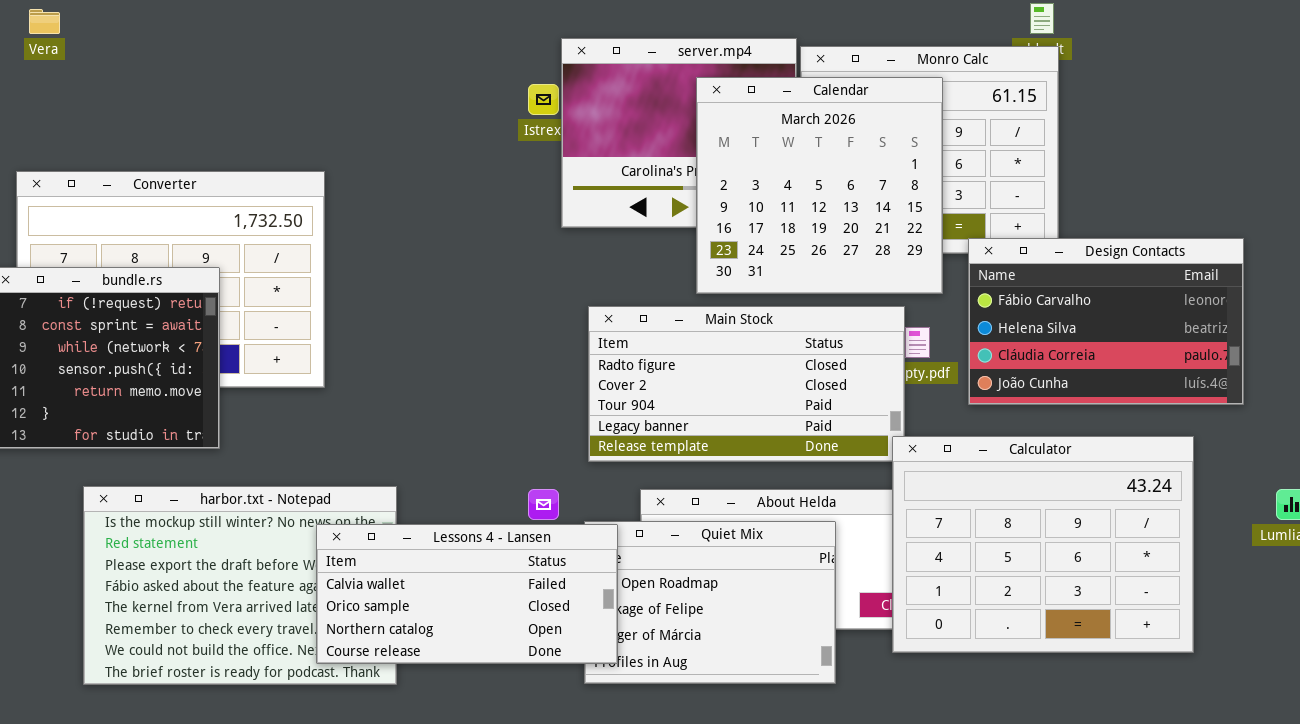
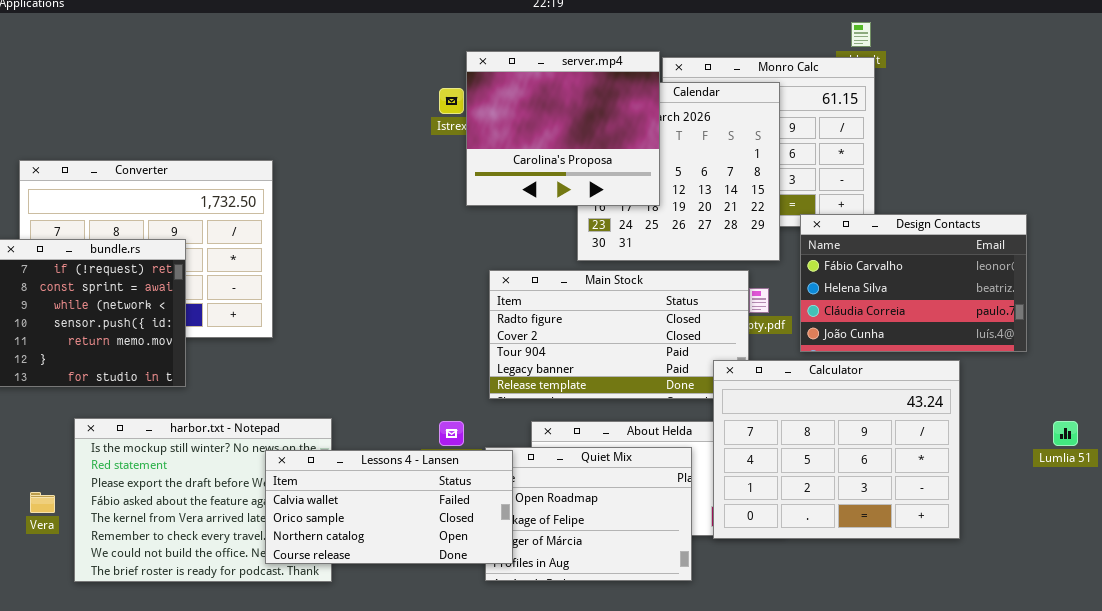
Vera: [29,9,60,34] -> [30,492,55,513], moved
server.mp4: [561,38,797,228] -> [466,51,660,206], raised
Calculator: [892,436,1194,653] -> [713,360,960,539], moved

